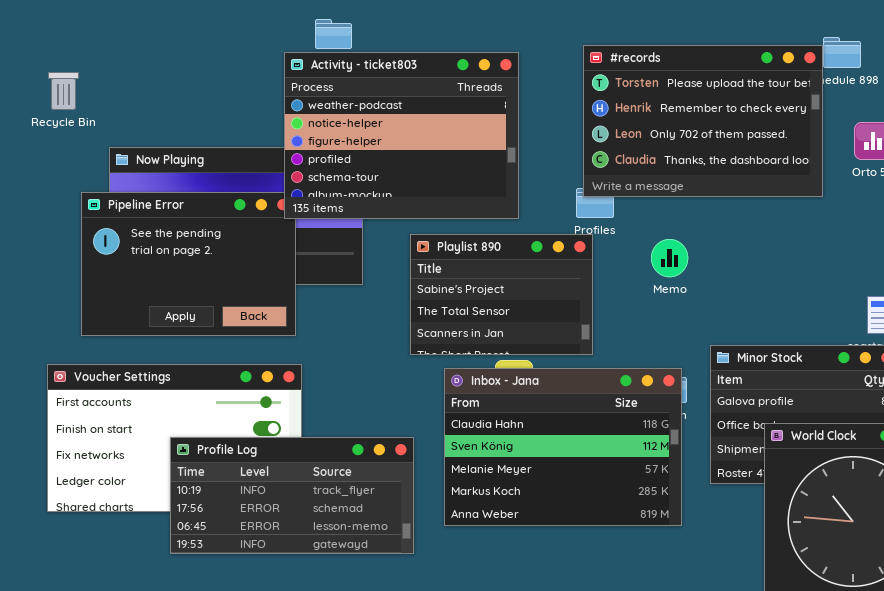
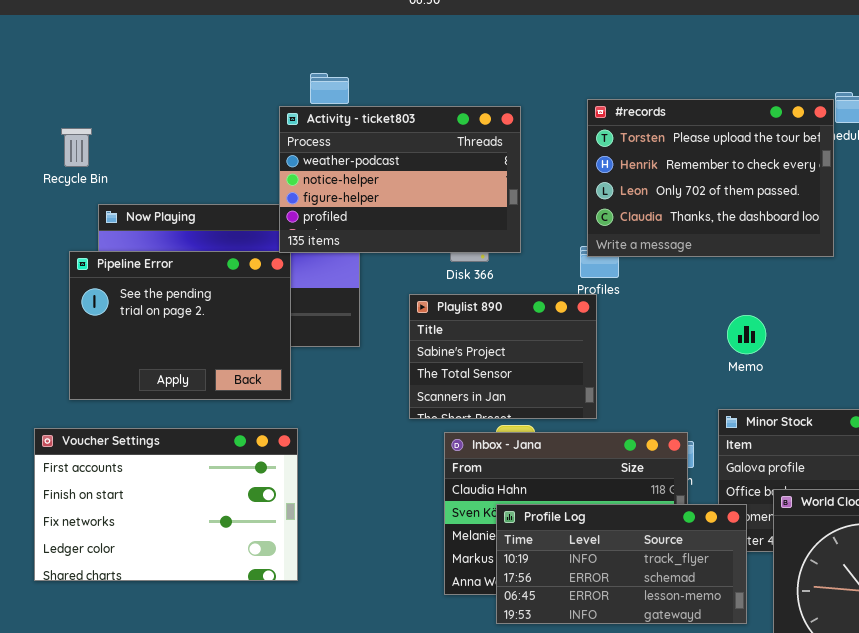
Activity - ticket803: [284,52,519,219] -> [279,106,521,253], resized
Recycle Bin: [48,72,79,110] -> [61,128,92,167], moved
Memo: [651,239,688,277] -> [727,315,766,354], moved
Profile Log: [170,437,414,554] -> [496,504,747,624], moved

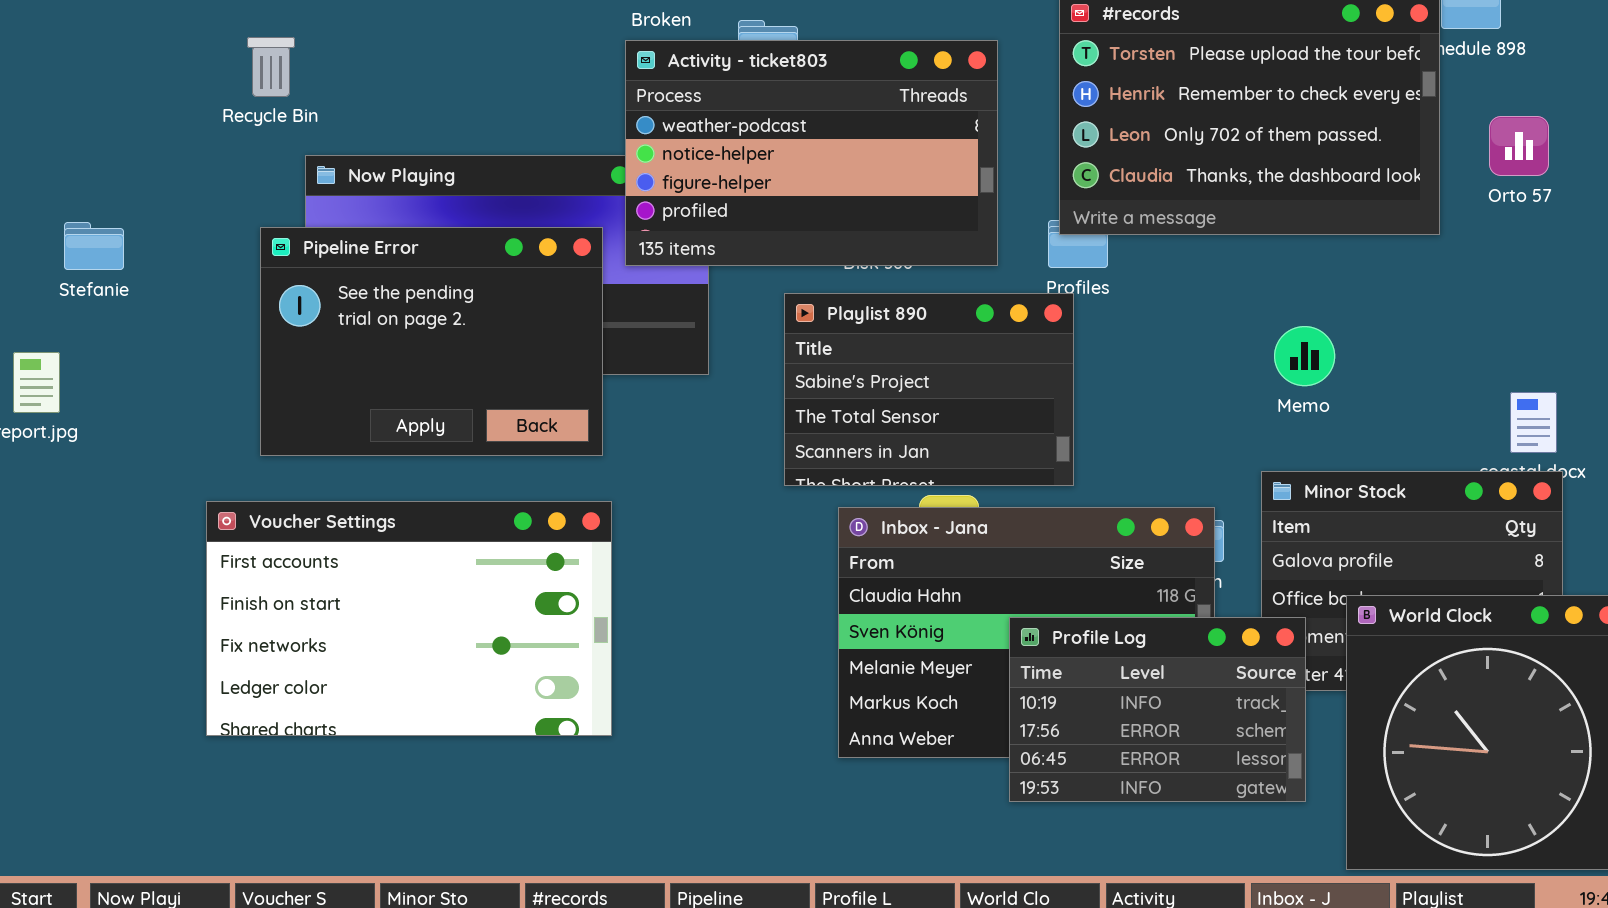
Activity - ticket803: [279,106,521,253] -> [625,40,998,266], moved
Profile Log: [496,504,747,624] -> [1009,617,1306,802], resized

